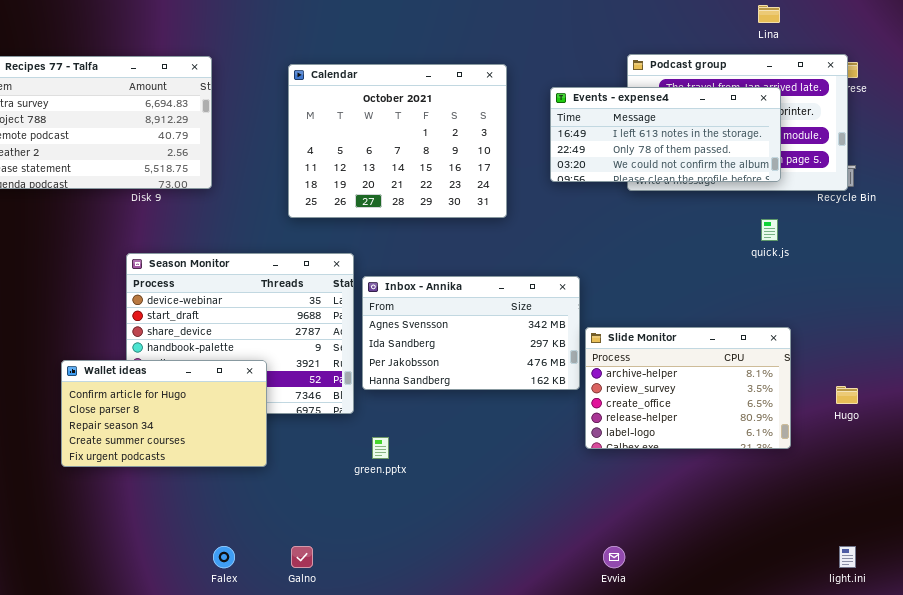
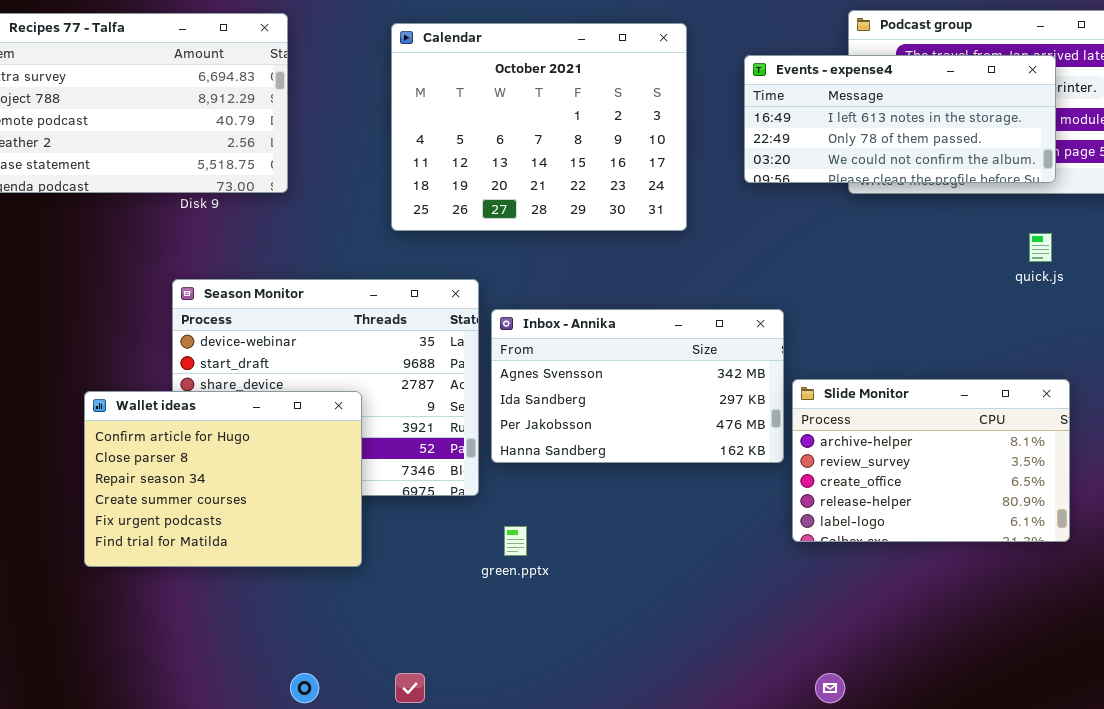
Wallet ideas: [61,360,267,467] -> [84,391,362,567], resized

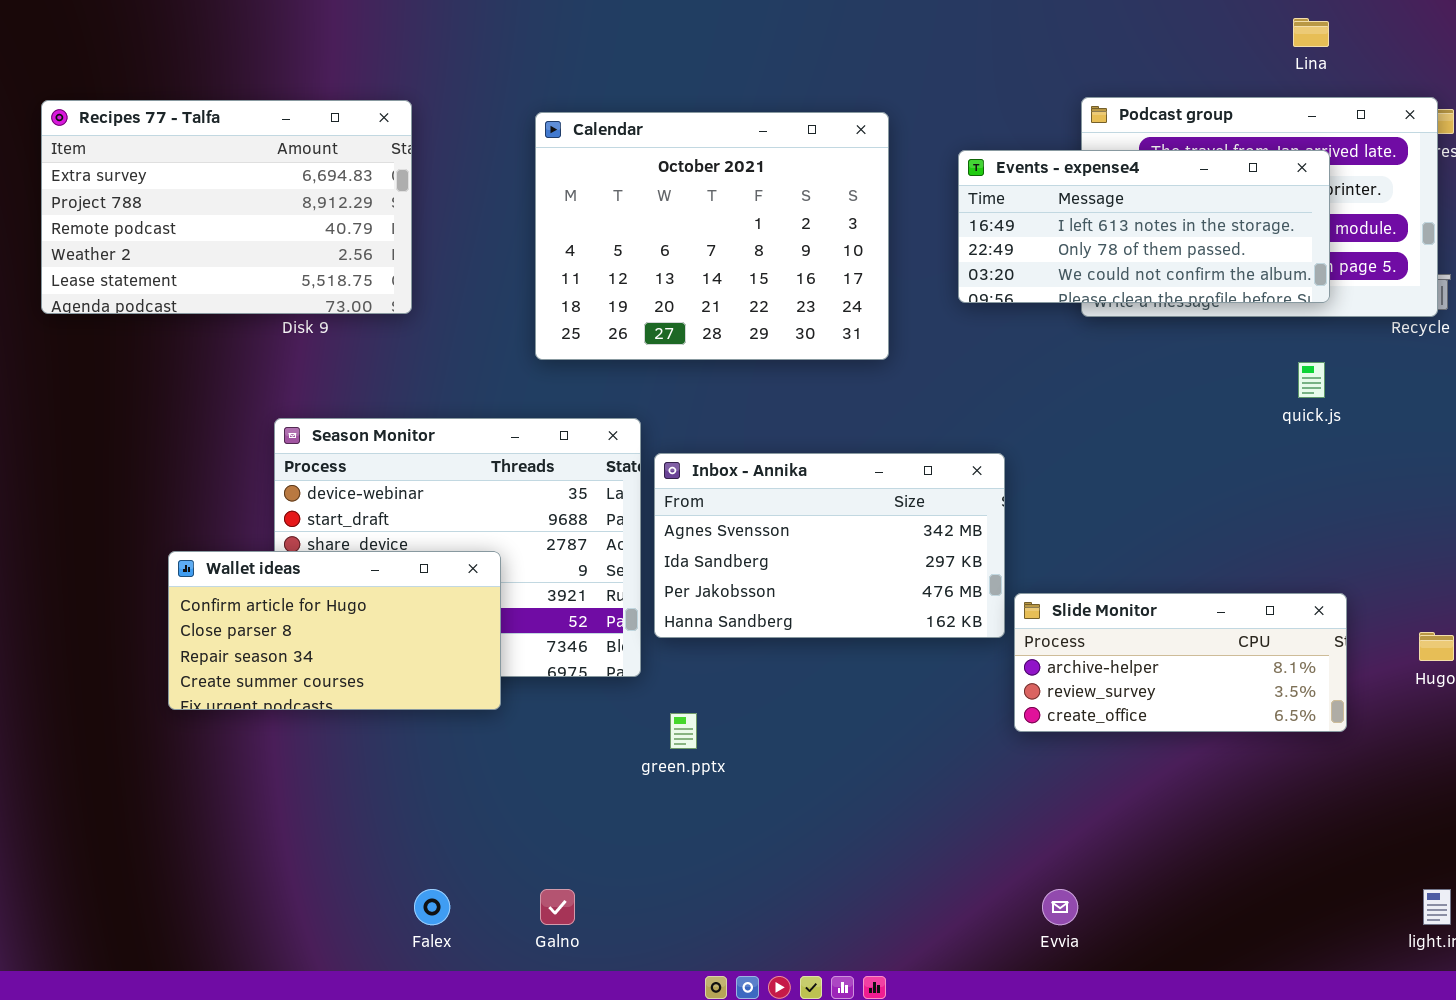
Slide Monitor: [792,379,1070,542] -> [1014,593,1347,732], resized
Wallet ideas: [84,391,362,567] -> [168,551,501,710], resized

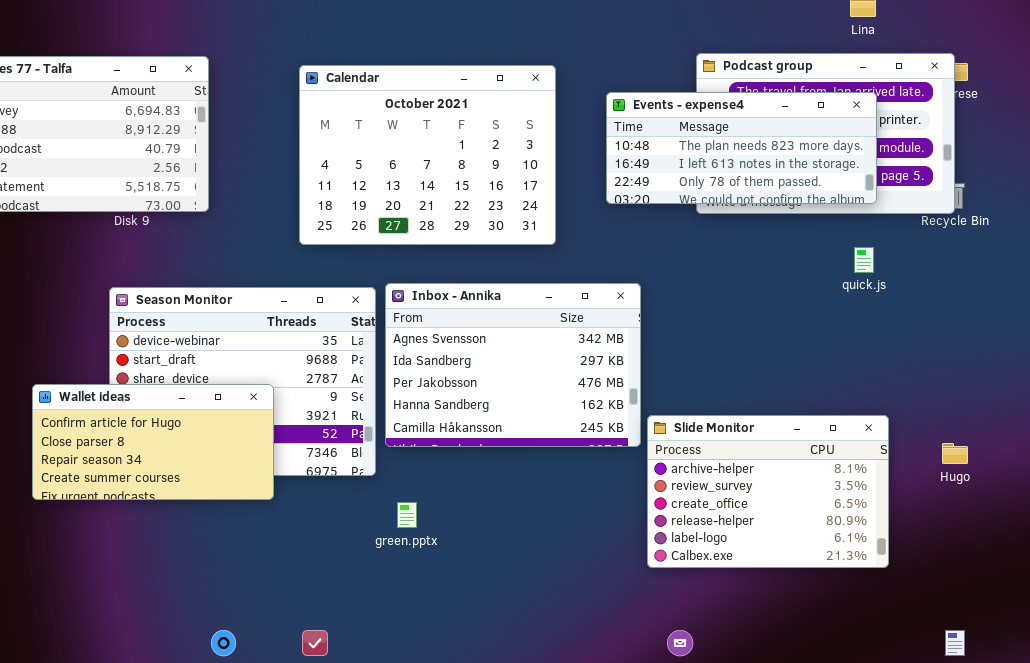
Events - expense4: [958,150,1330,303] -> [606,92,877,204], scrolled up 1 row
Inbox - Annika: [654,453,1005,638] -> [385,283,641,447], resized
Slide Monitor: [1014,593,1347,732] -> [647,415,889,568], resized

